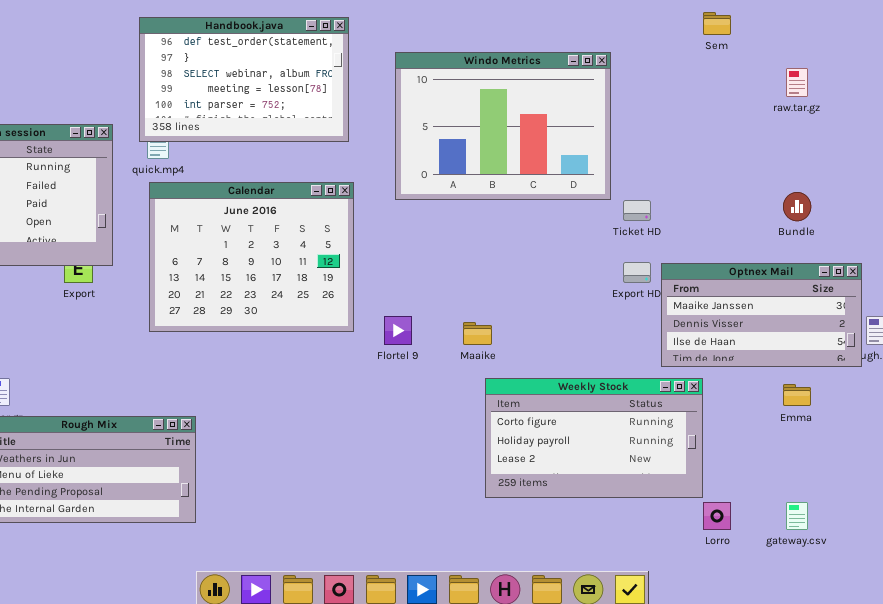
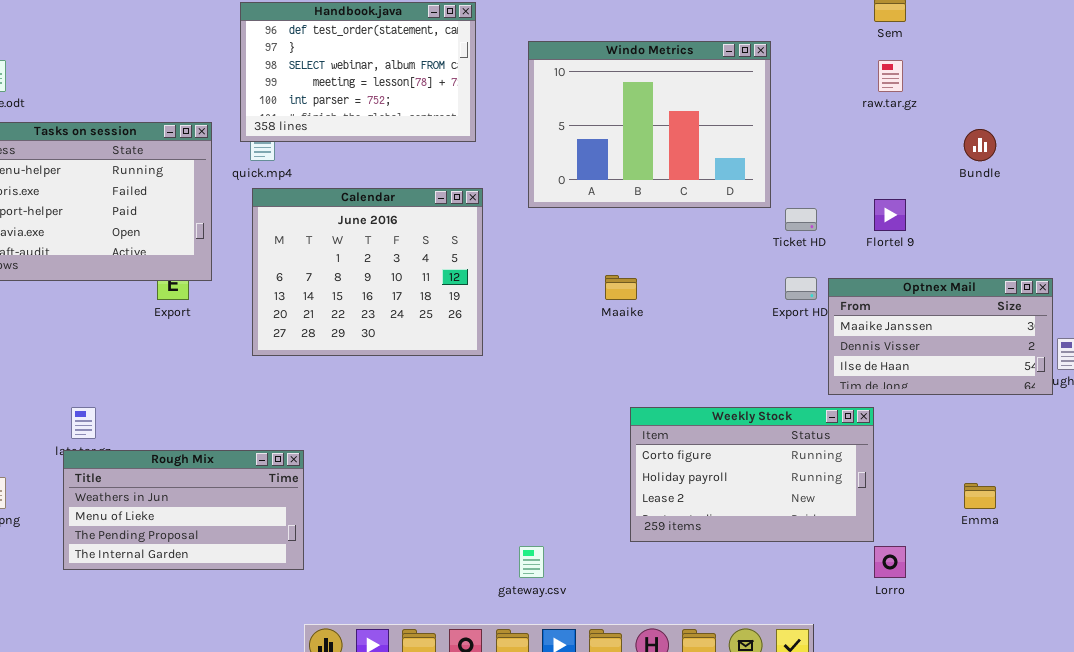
raw.tar.gz: [786,68,808,97] -> [878,60,903,92], moved
Bundle: [783,192,811,221] -> [964,129,996,161], moved
Flortel 9: [384,316,412,345] -> [874,199,906,231], moved
Maaike: [463,322,492,345] -> [605,275,637,300], moved
Emma: [783,384,811,406] -> [964,483,996,509], moved
gateway.csv: [786,502,808,530] -> [519,546,544,578], moved

